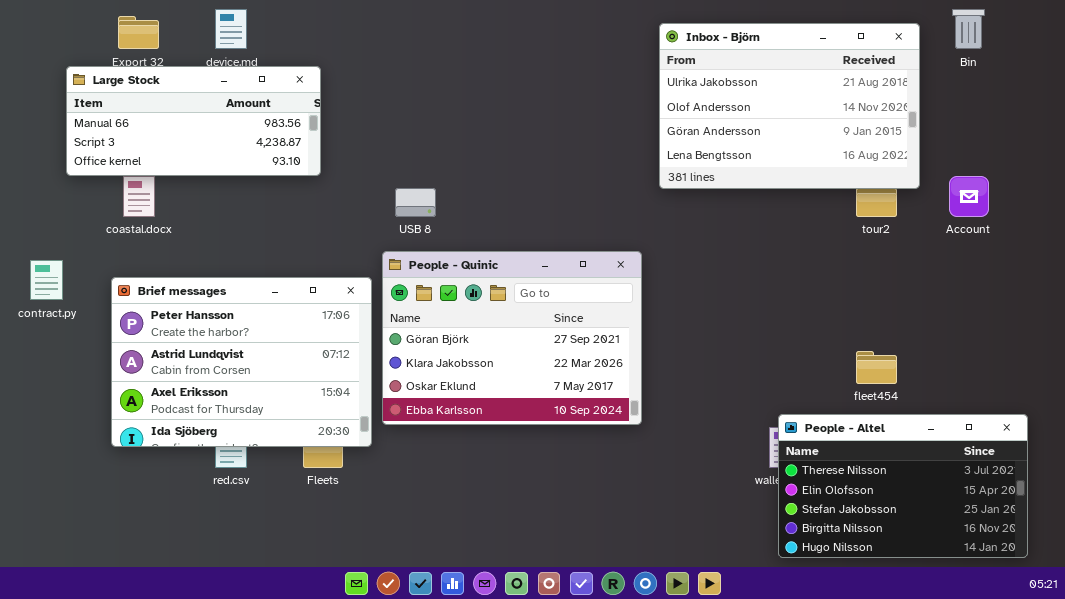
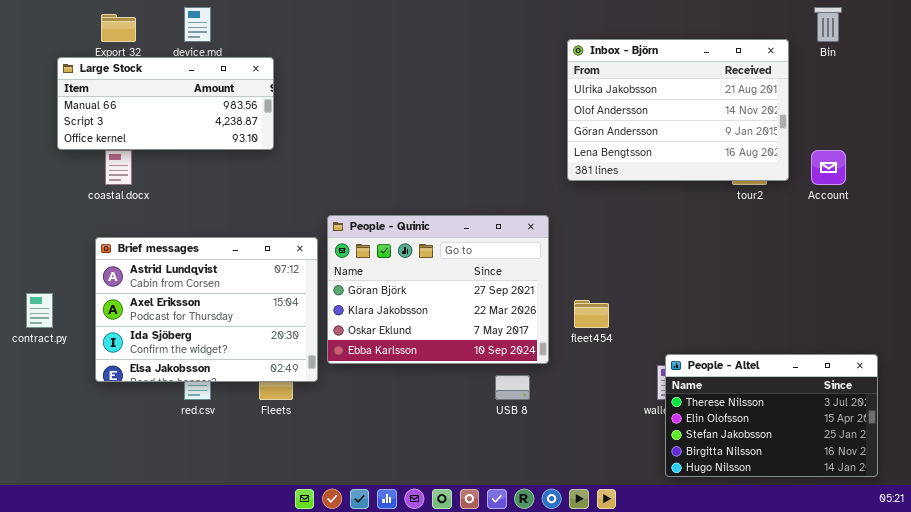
Inbox - Björn: [659,23,920,189] -> [567,39,789,181], moved
USB 8: [395,188,436,217] -> [495,375,530,400], moved
contract.py: [30,260,63,300] -> [26,293,53,328], moved
Brief messages: [111,277,372,447] -> [95,237,318,382], scrolled down 1 row
fleet454: [856,351,897,384] -> [574,300,609,328], moved

